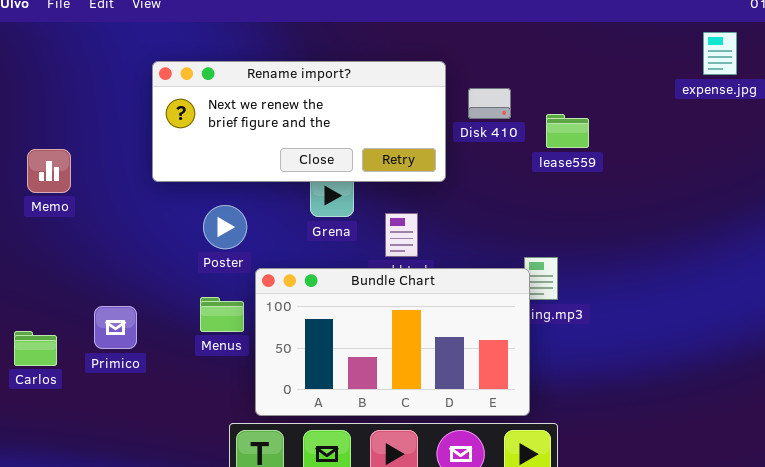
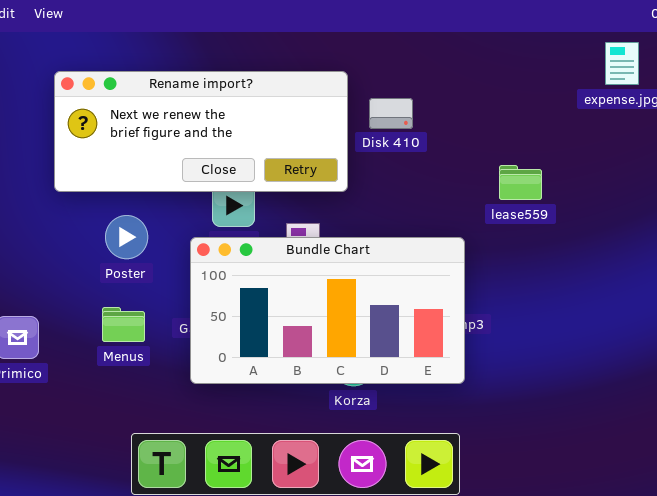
lease559: [546,114,589,148] -> [499,165,542,200], moved
Bundle Chart: [255,268,530,416] -> [190,237,465,384], moved

